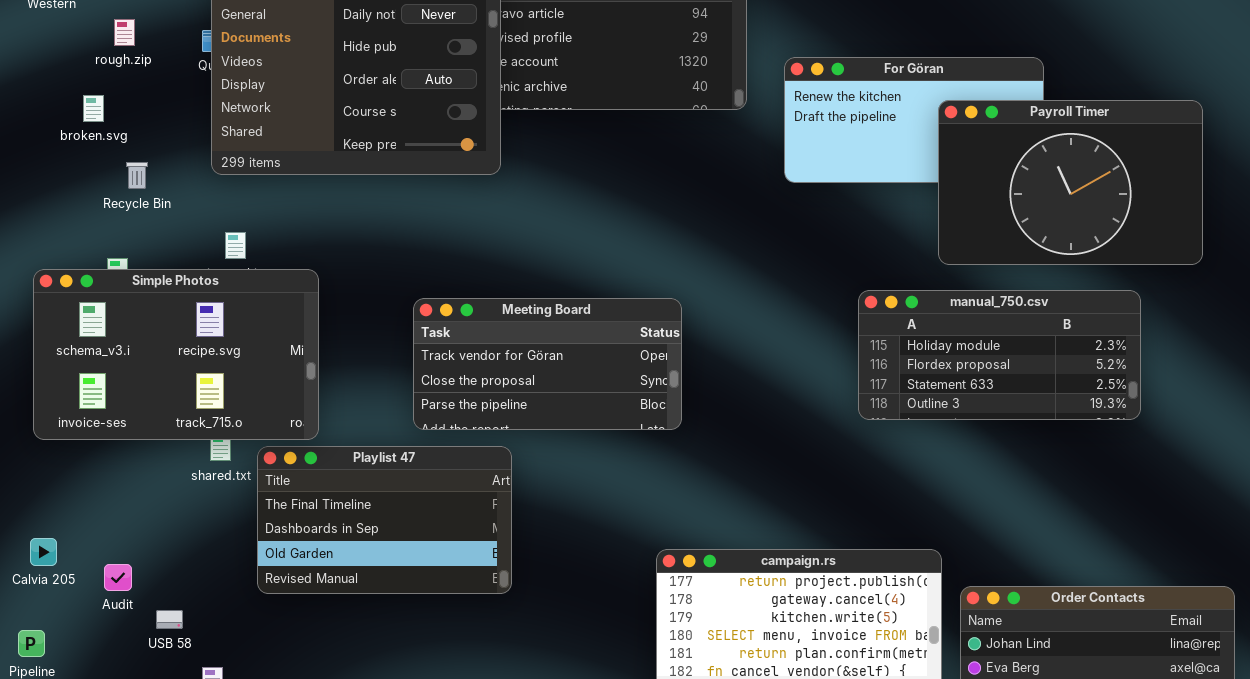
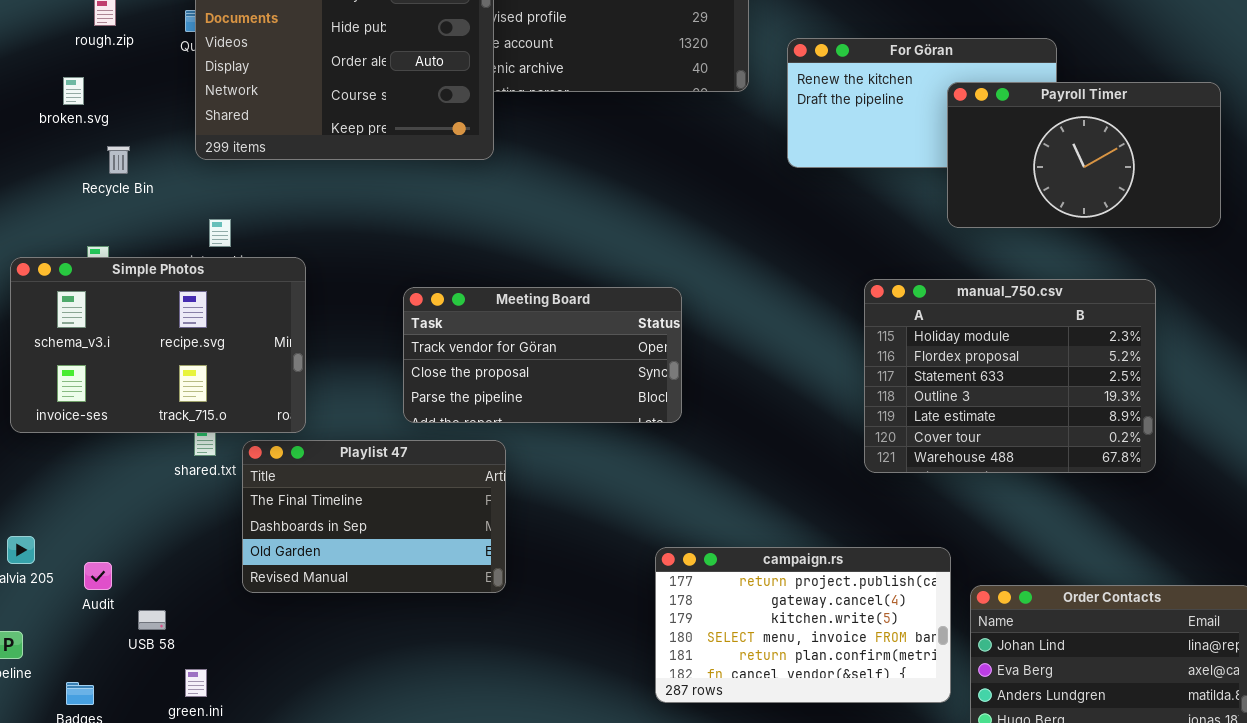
Payroll Timer: [938,100,1203,265] -> [947,82,1221,228], resized
manual_750.csv: [858,290,1141,420] -> [864,279,1156,473], resized

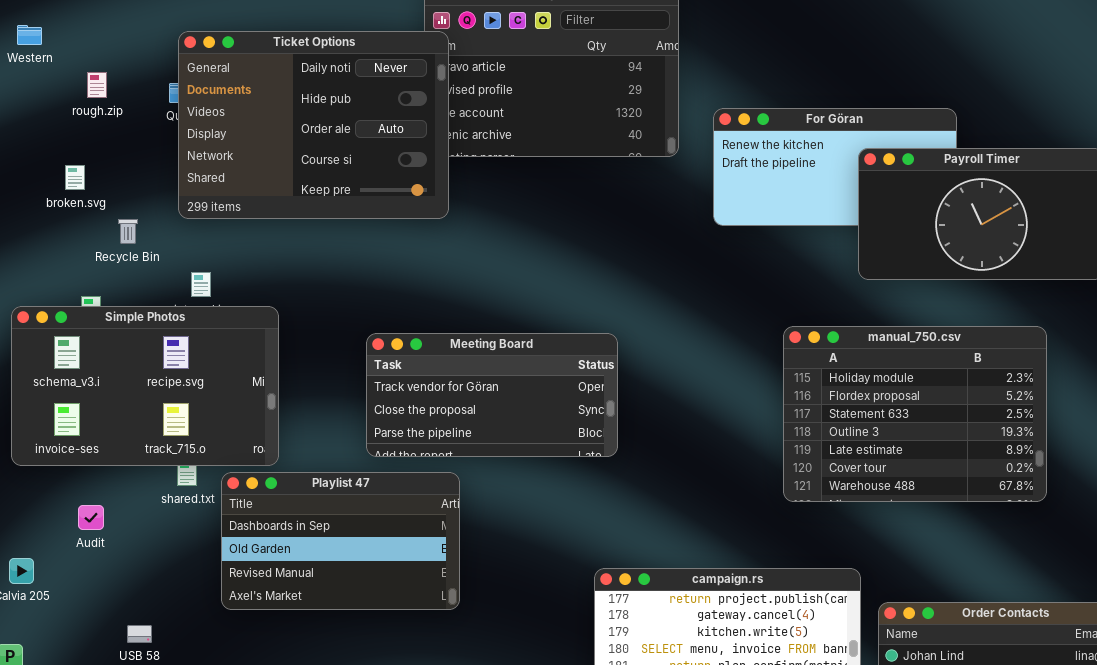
broken.svg: [63,77,84,105] -> [65,165,85,190], moved
Recycle Bin: [107,146,130,174] -> [118,219,138,244], moved
Playlist 47: [242,440,506,593] -> [221,472,460,610], scrolled down 1 row
Audit: [84,562,112,590] -> [78,505,104,530], moved

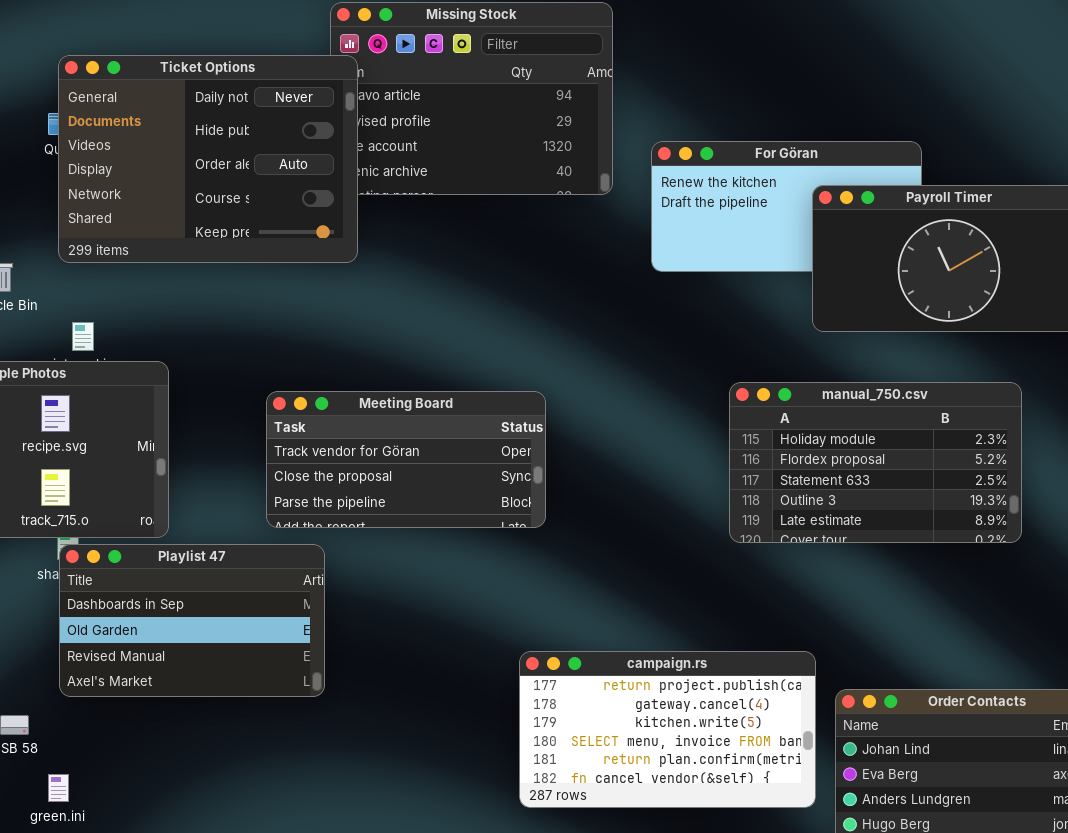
manual_750.csv: [783,326,1047,502] -> [729,382,1022,543], resized
Playlist 47: [221,472,460,610] -> [59,544,325,697], moved

